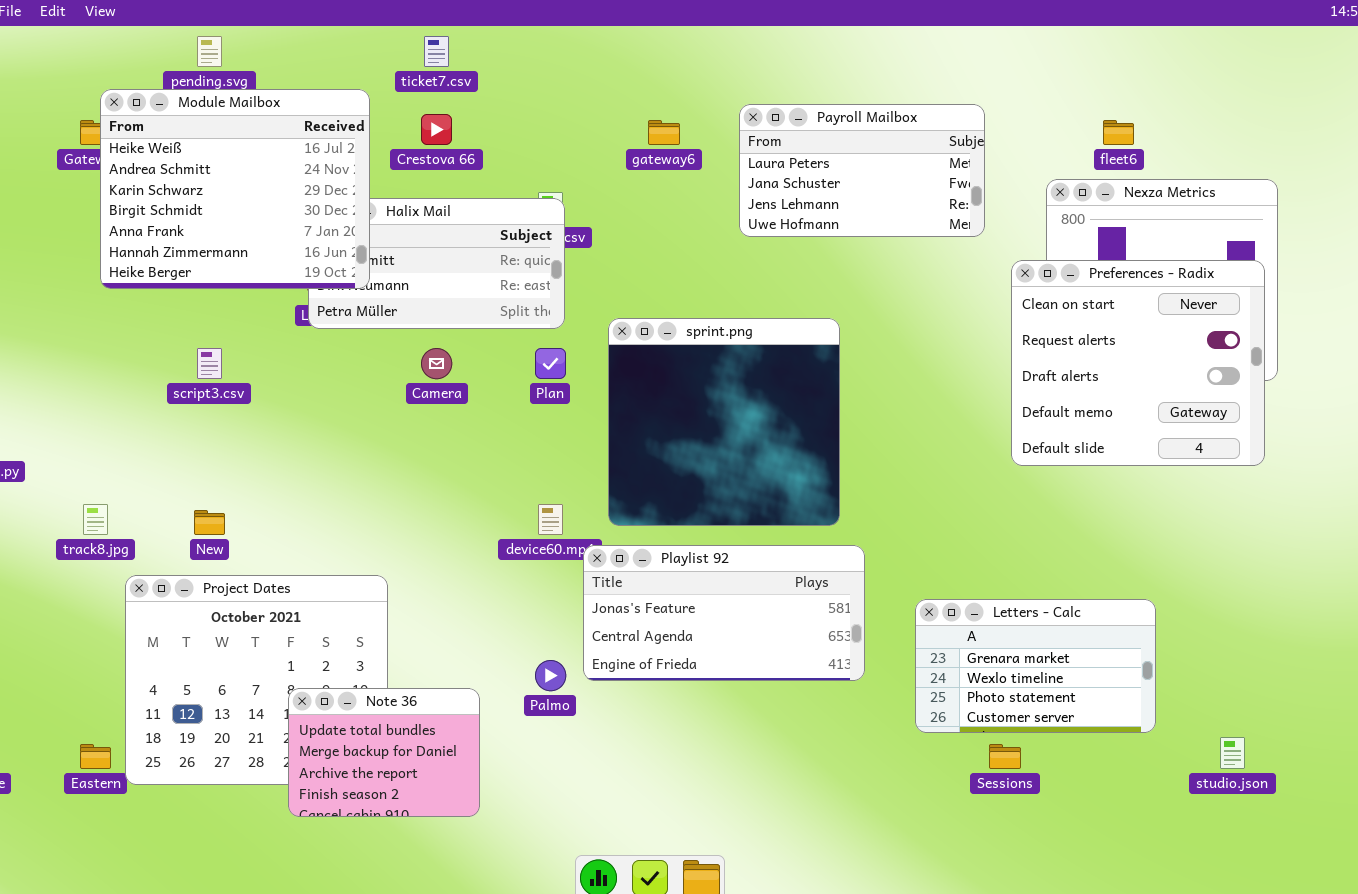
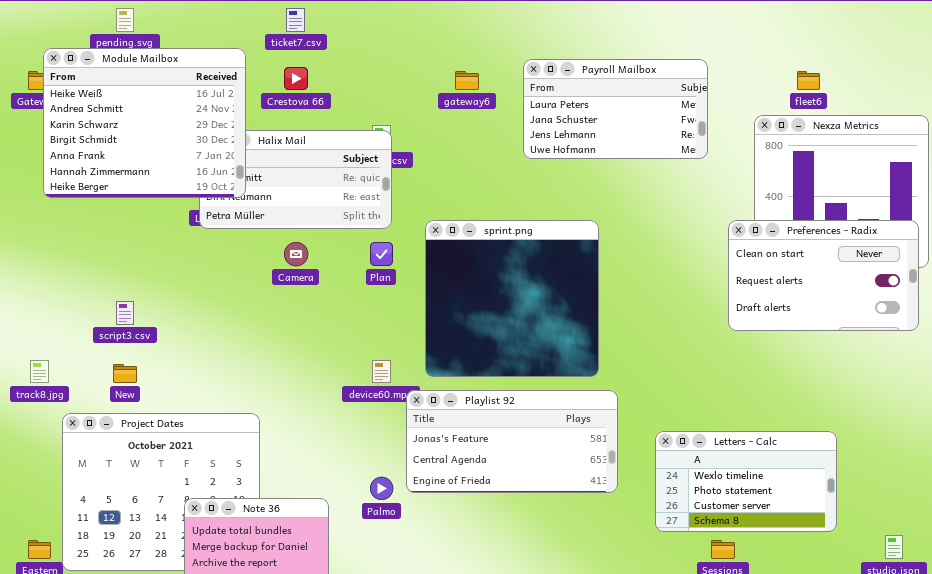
Preferences - Radix: [1011,260,1265,466] -> [728,220,919,331], resized
script3.csv: [197,348,222,379] -> [116,301,134,325], moved
Letters - Calc: [915,599,1156,733] -> [655,431,837,532], scrolled down 1 row

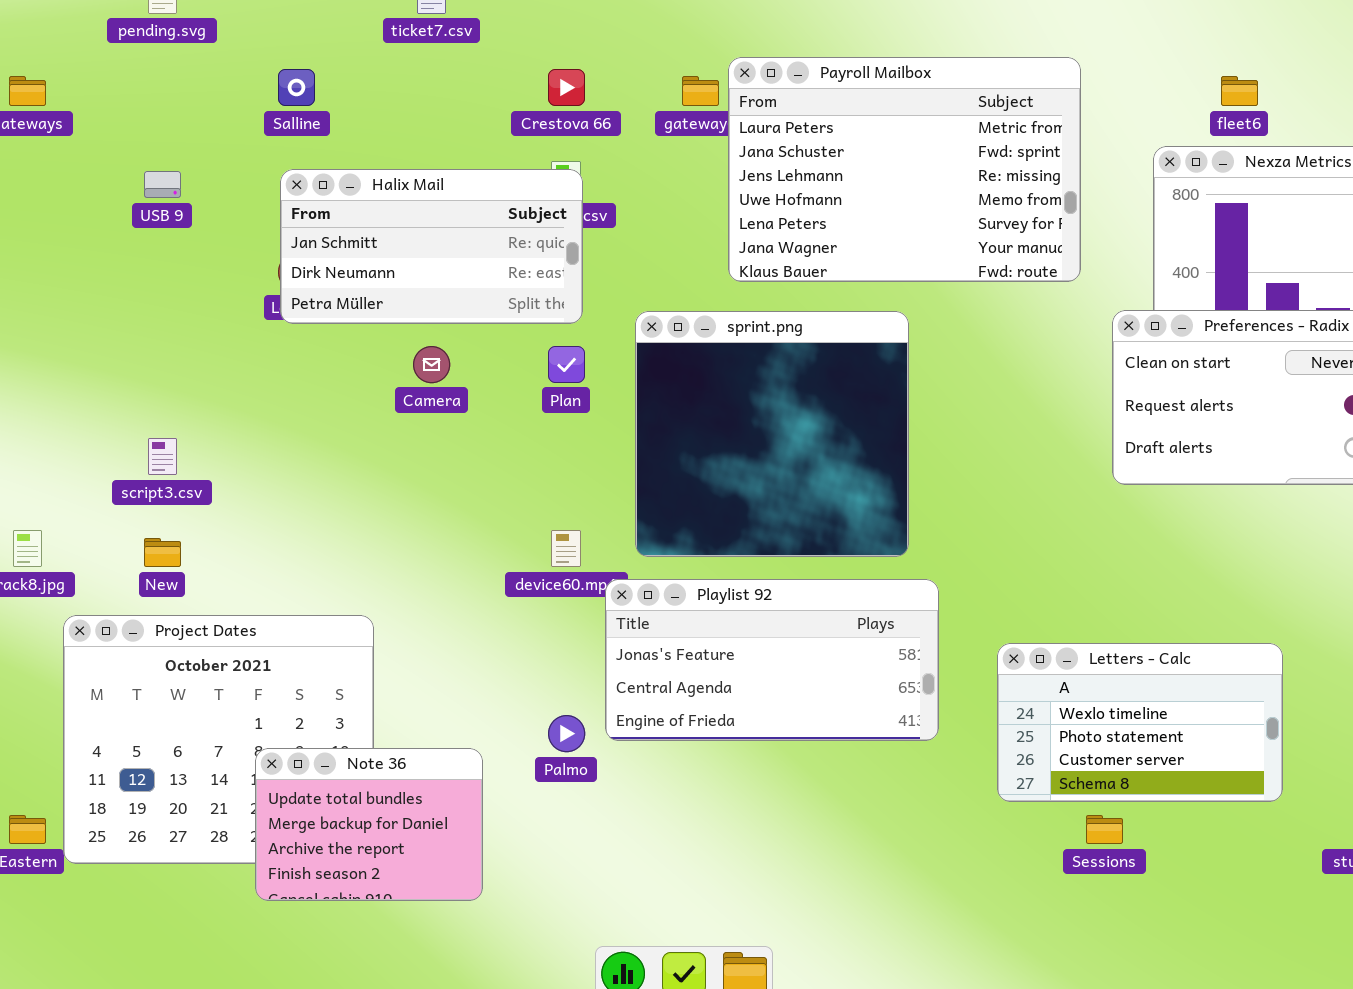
Module Mailbox: [43,48,246,198] -> none, closed
Payroll Mailbox: [523,59,708,159] -> [728,57,1081,282], resized
Crestova 66: [284,67,308,90] -> [548,69,585,106], moved

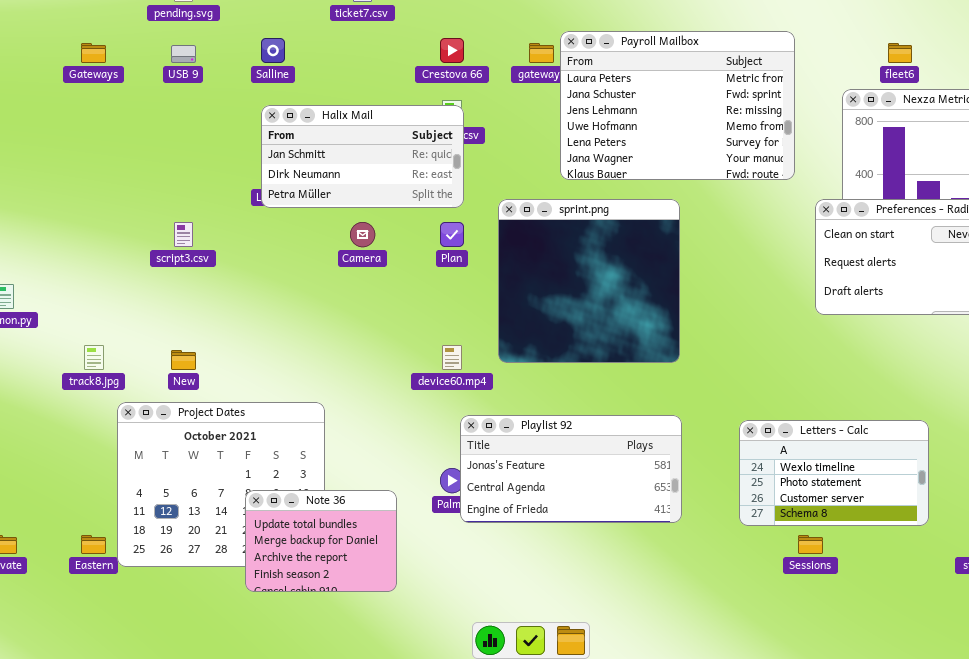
USB 9: [144,171,181,198] -> [171,45,196,63], moved
script3.csv: [148,438,177,475] -> [174,222,193,247], moved
Playlist 92: [605,579,939,741] -> [460,415,682,523], moved

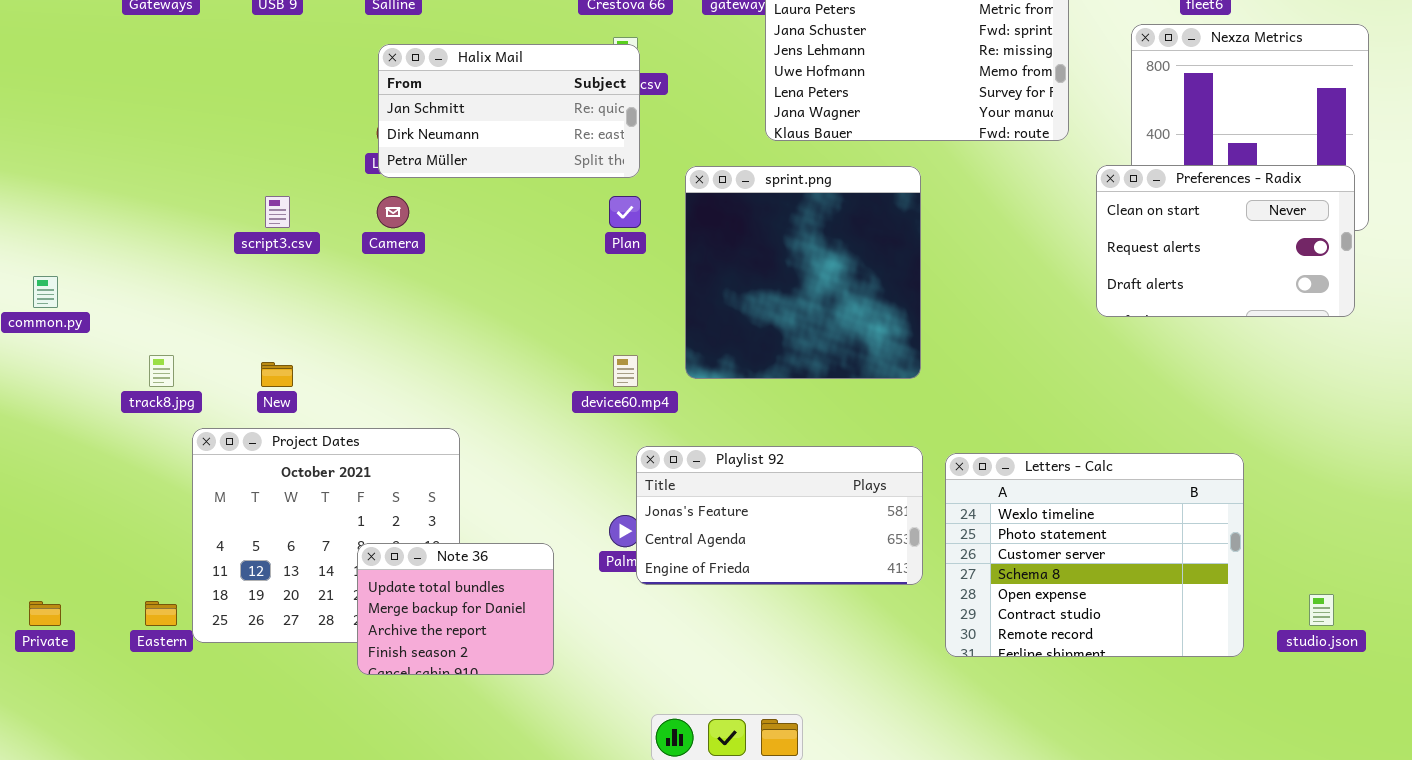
Camera: [350,222,375,247] -> [377,196,409,228], moved
Letters - Calc: [739,420,929,526] -> [945,453,1244,657], resized

